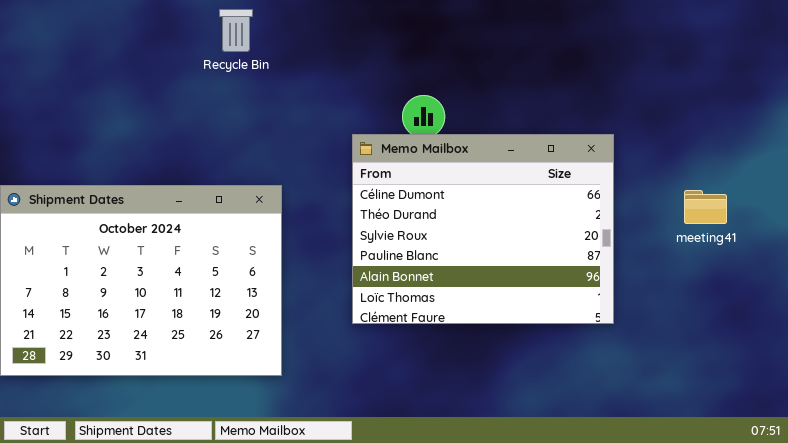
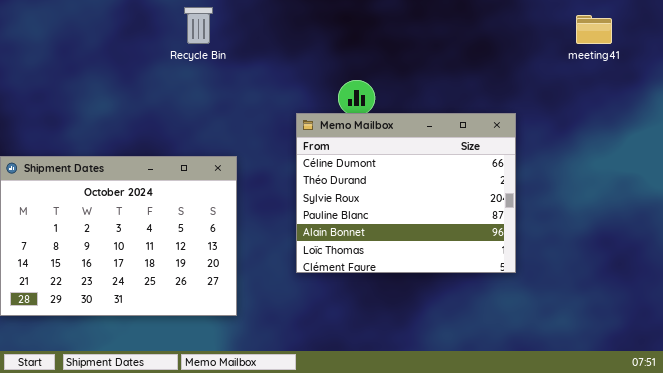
meeting41: [684,190,727,224] -> [576,15,612,44], moved

